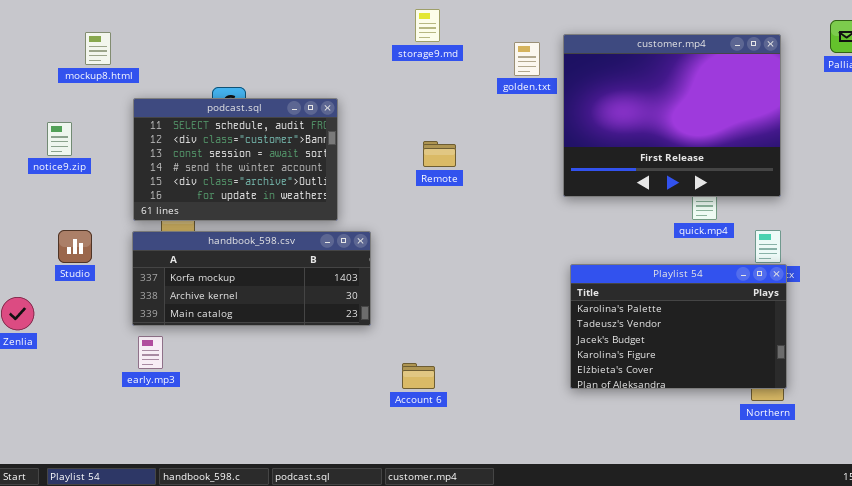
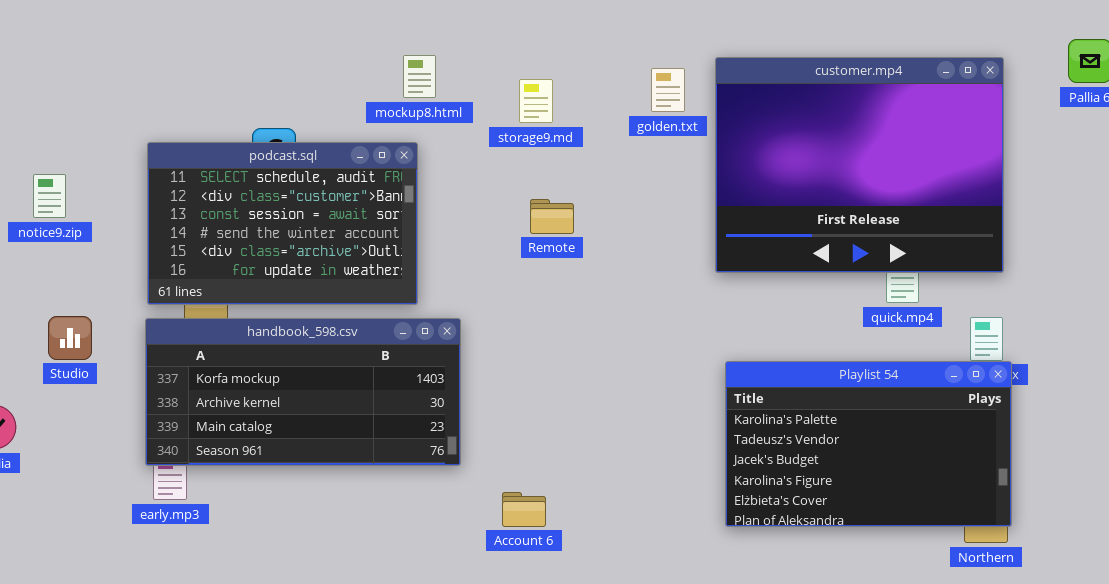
storage9.md: [415,9,440,42] -> [519,79,553,123], moved
mockup8.html: [85,32,111,65] -> [403,55,436,98], moved
handbook_598.csv: [132,231,371,326] -> [145,318,461,466], resized

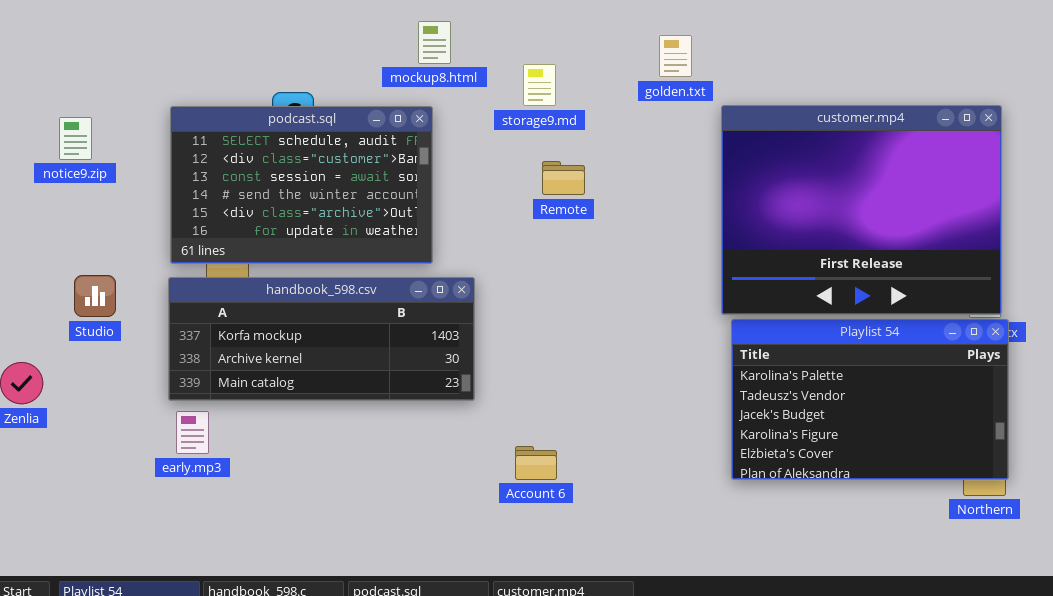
customer.mp4: [715,57,1004,273] -> [721,105,1002,315], moved
storage9.md: [519,79,553,123] -> [523,64,556,106], moved
notice9.zip: [33,174,66,218] -> [59,117,92,160], moved
handbook_598.csv: [145,318,461,466] -> [168,277,475,401], resized

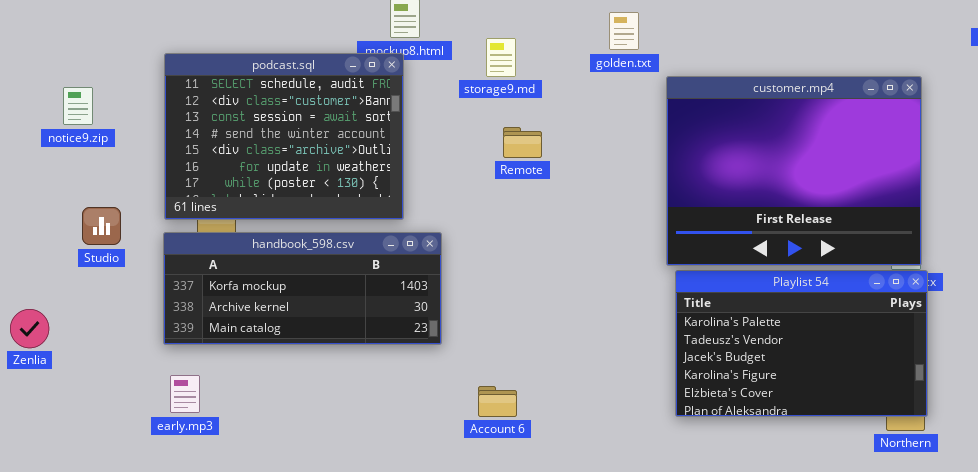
podcast.sql: [170,106,433,264] -> [164,53,404,220], resized
Studio: [74,275,116,317] -> [82,207,121,245], moved
early.mp3: [176,411,209,454] -> [170,375,200,413], moved

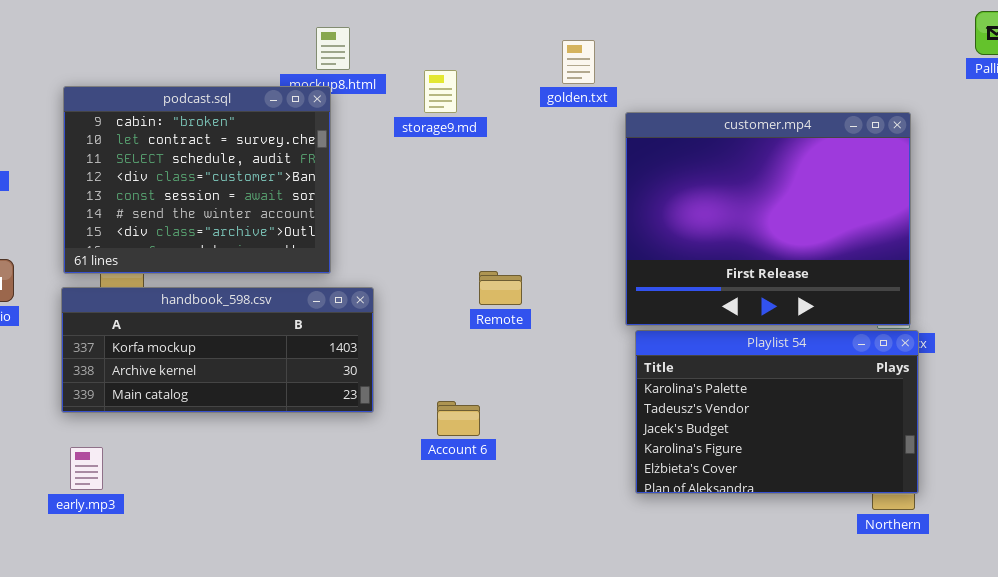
podcast.sql: [164,53,404,220] -> [63,86,331,274], scrolled up 2 rows
Remote: [503,127,542,158] -> [479,271,522,305], moved
Account 6: [478,386,517,417] -> [437,401,480,436], moved

